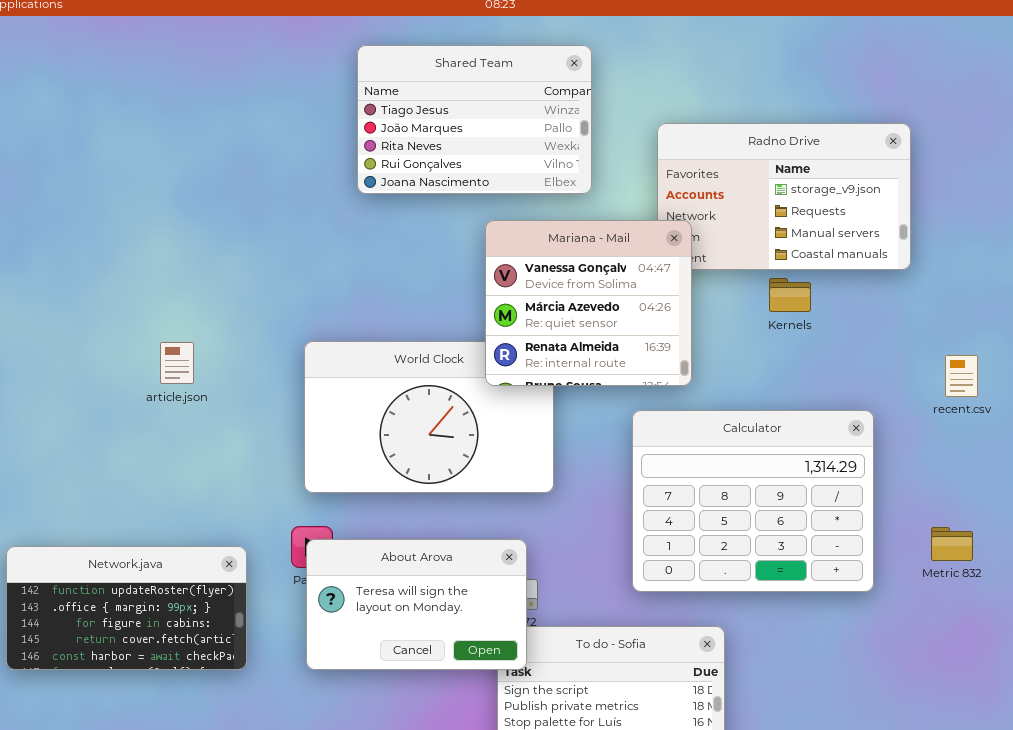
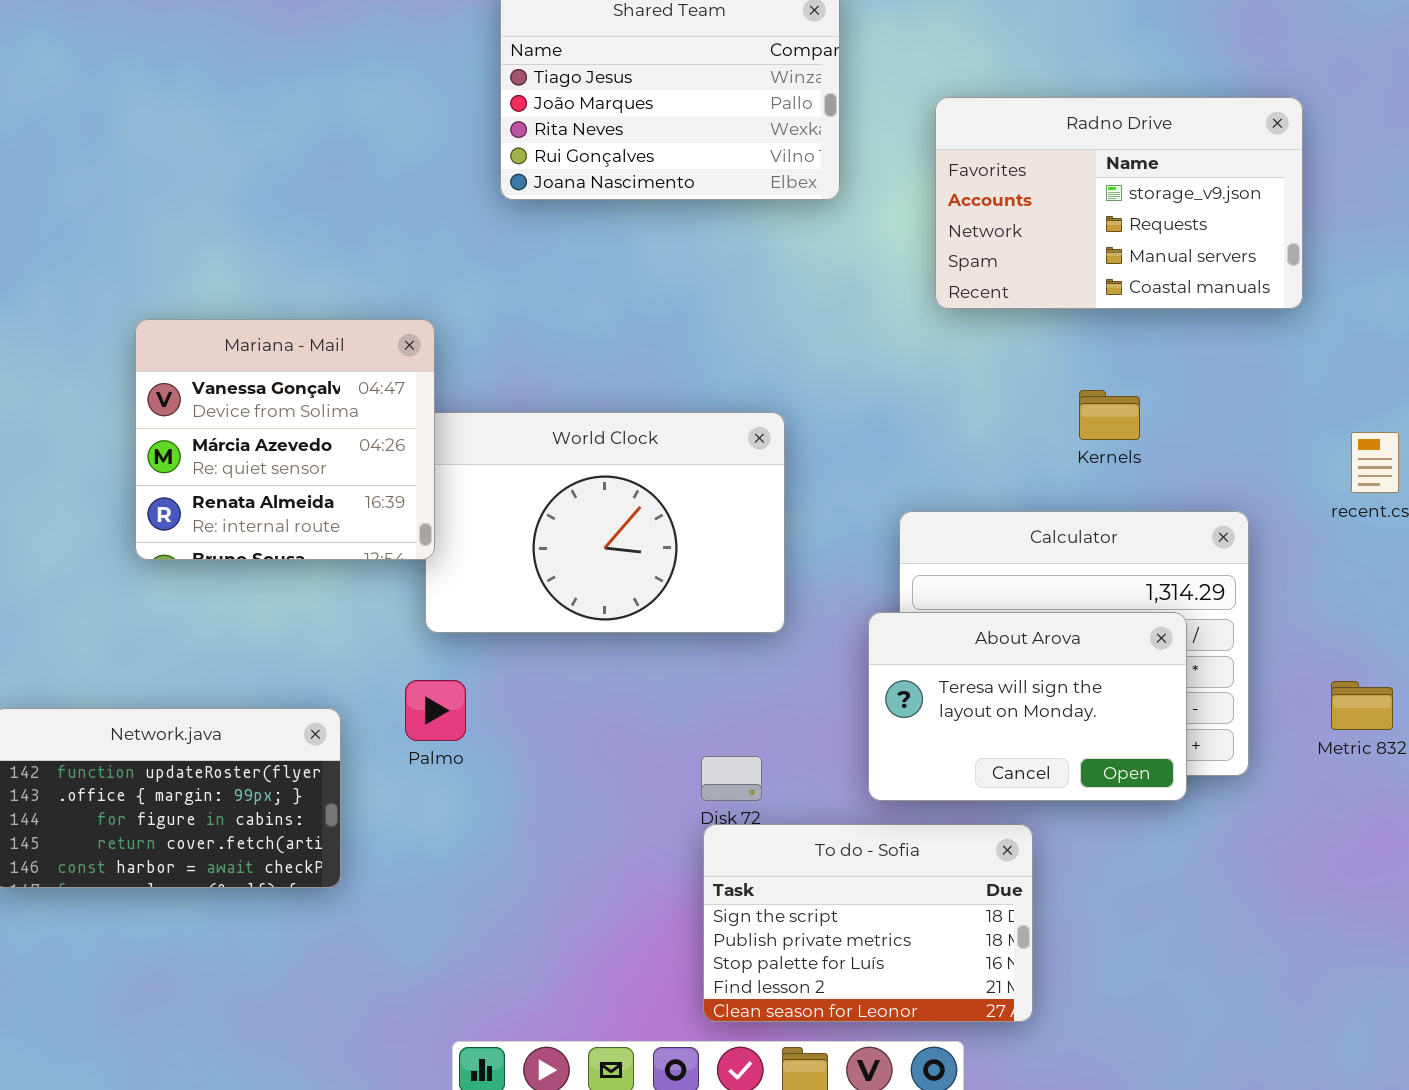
Mariana - Mail: [485,220,692,386] -> [135,319,435,560], moved
Kernels: [769,278,811,312] -> [1079,390,1140,440], moved
About Arova: [306,539,527,670] -> [868,612,1187,801], moved

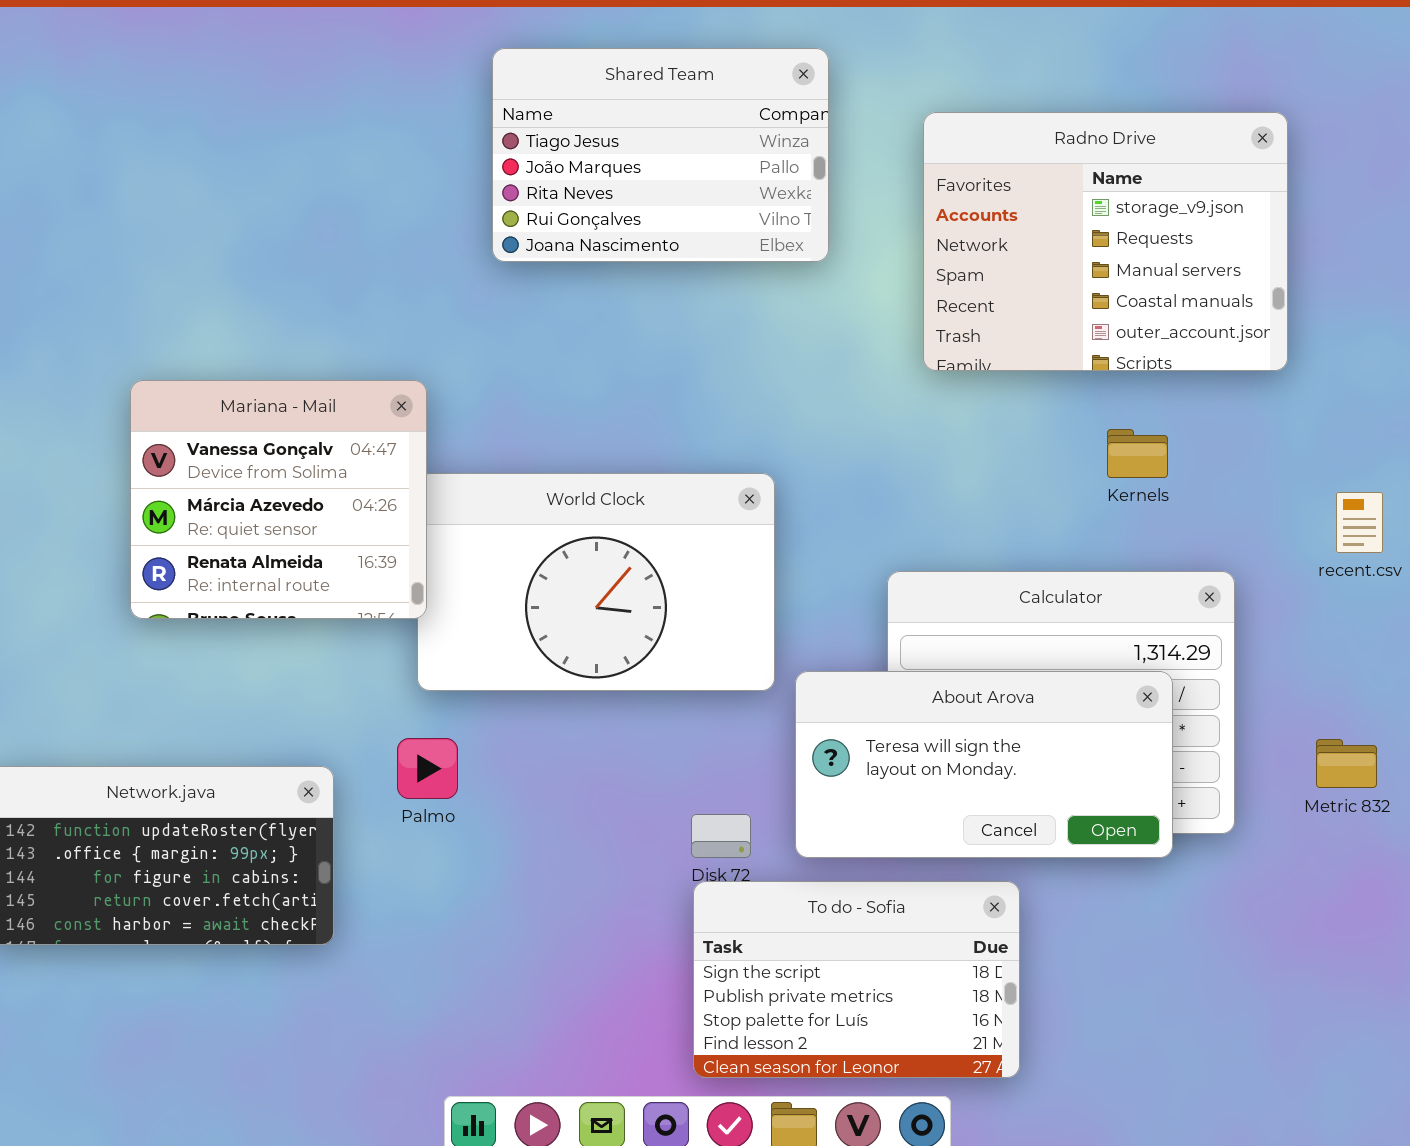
Radno Drive: [935,97,1303,309] -> [923,112,1288,371], resized
Kernels: [1079,390,1140,440] -> [1107,429,1168,478], moved
About Arova: [868,612,1187,801] -> [795,671,1173,858], resized

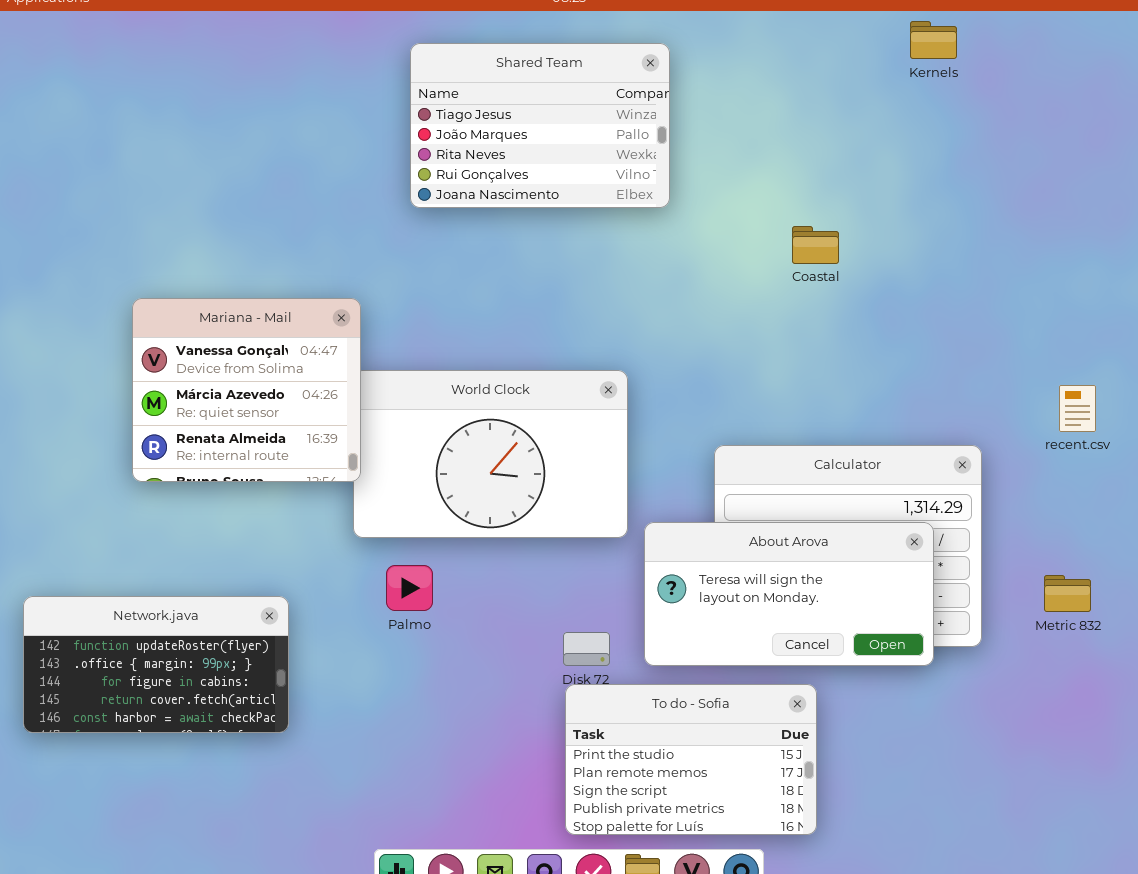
Radno Drive: [923,112,1288,371] -> none, closed
Kernels: [1107,429,1168,478] -> [910,21,957,59], moved
Palmo: [397,738,458,799] -> [386,565,433,611], moved
To do - Sofia: [693,881,1020,1078] -> [565,684,817,835], scrolled up 2 rows

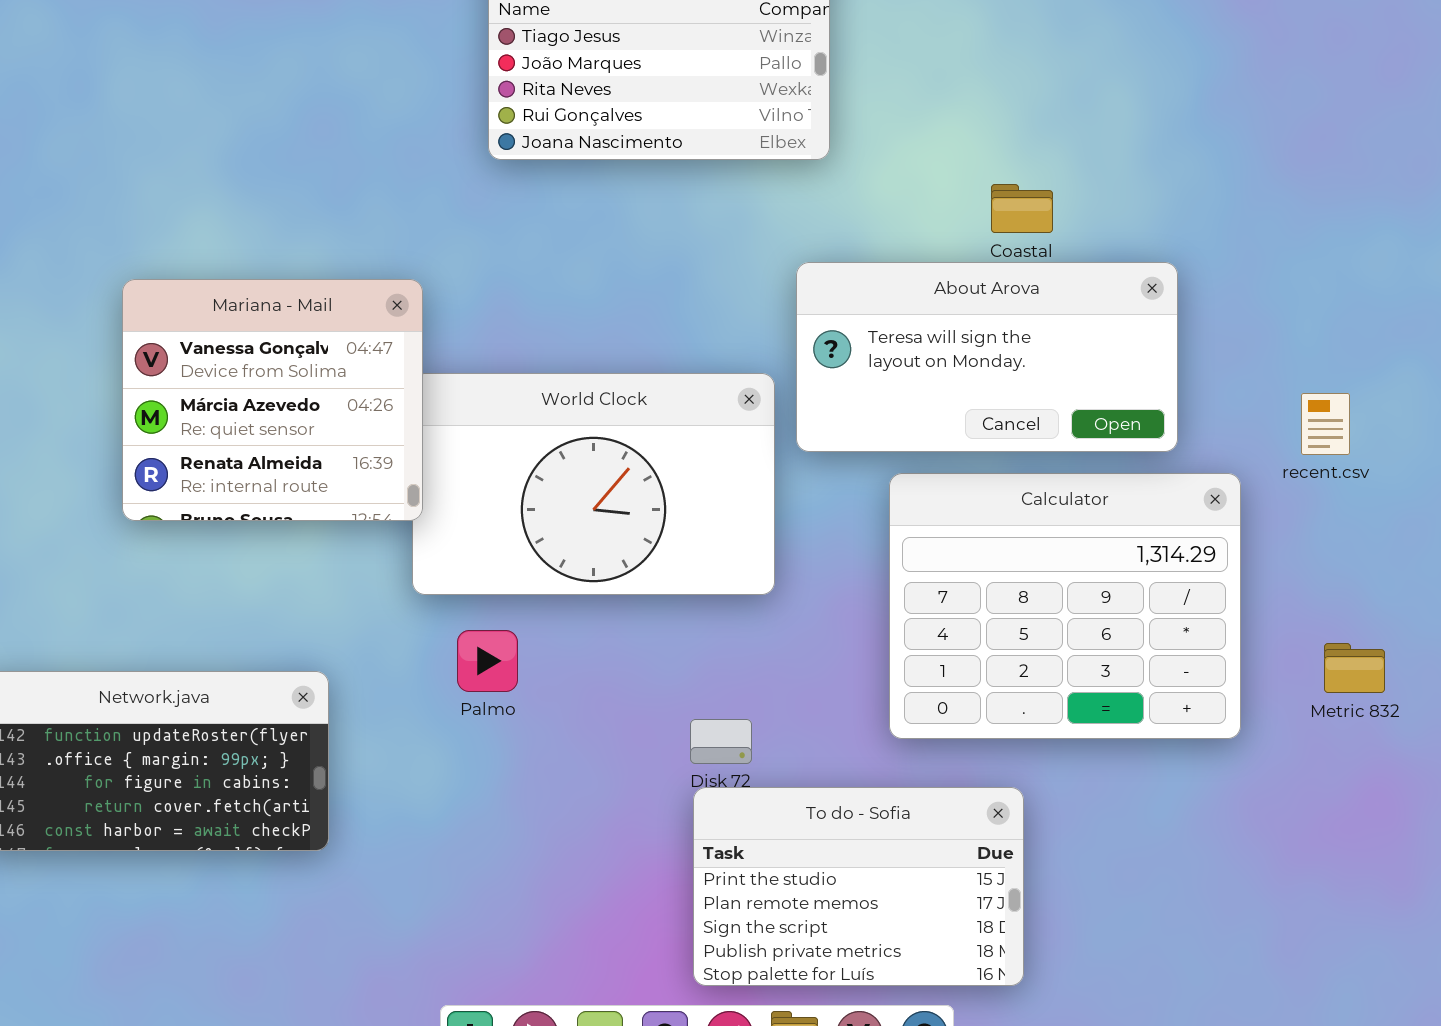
recent.csv: [1059,385,1096,432] -> [1301,393,1350,455], moved
About Arova: [644,522,934,666] -> [796,262,1178,452], moved

